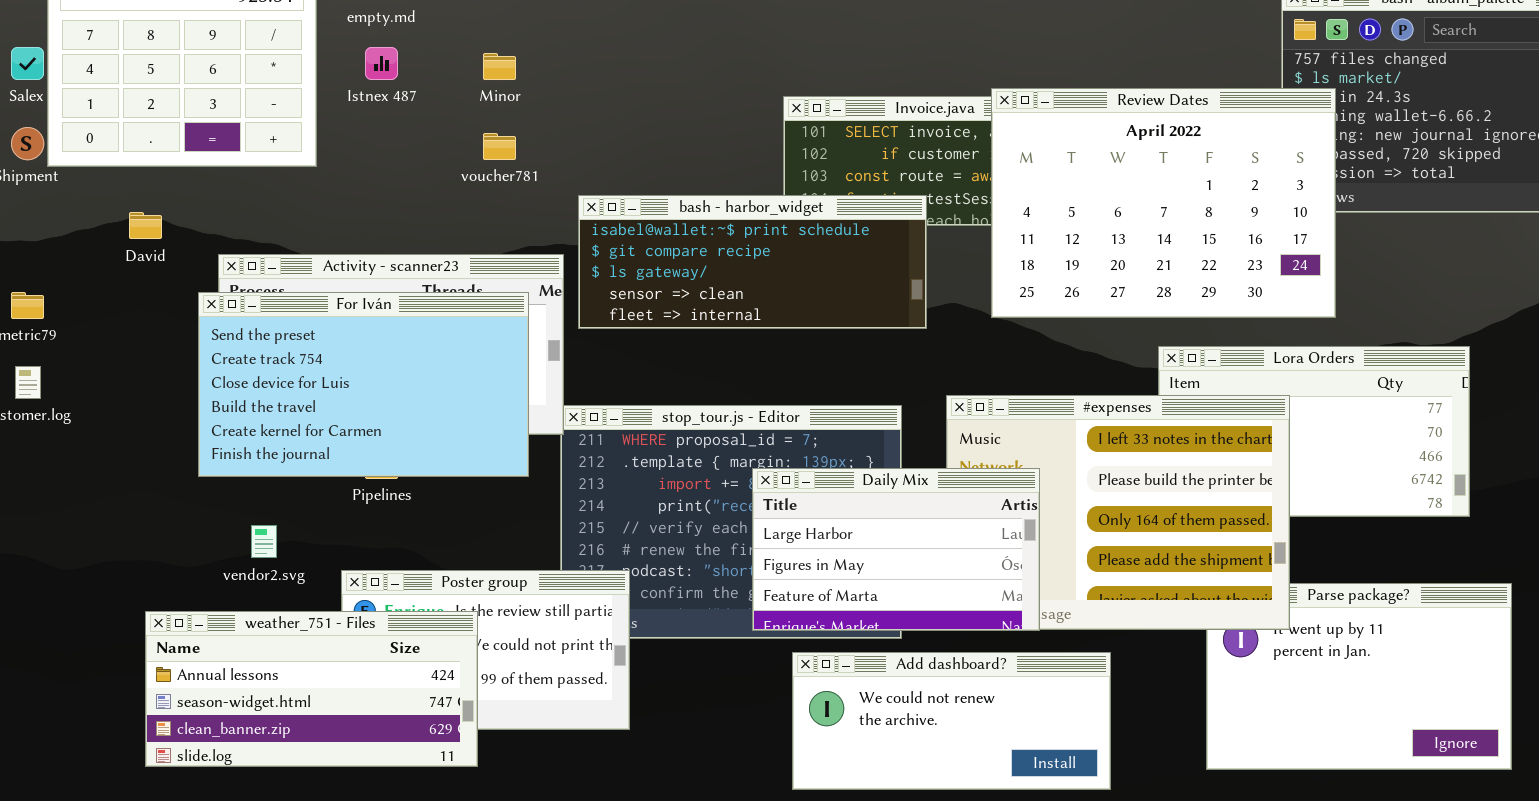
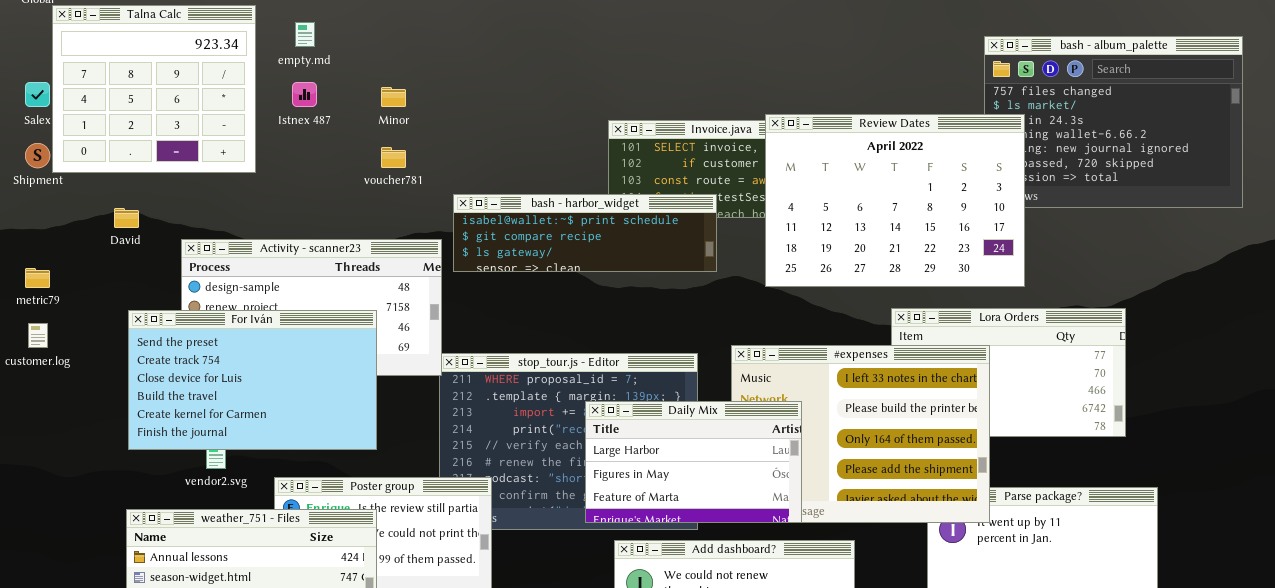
bash - harbor_widget: [578,195,927,329] -> [453,194,717,272], resized
For Iván: [198,292,529,477] -> [128,310,377,450], moved

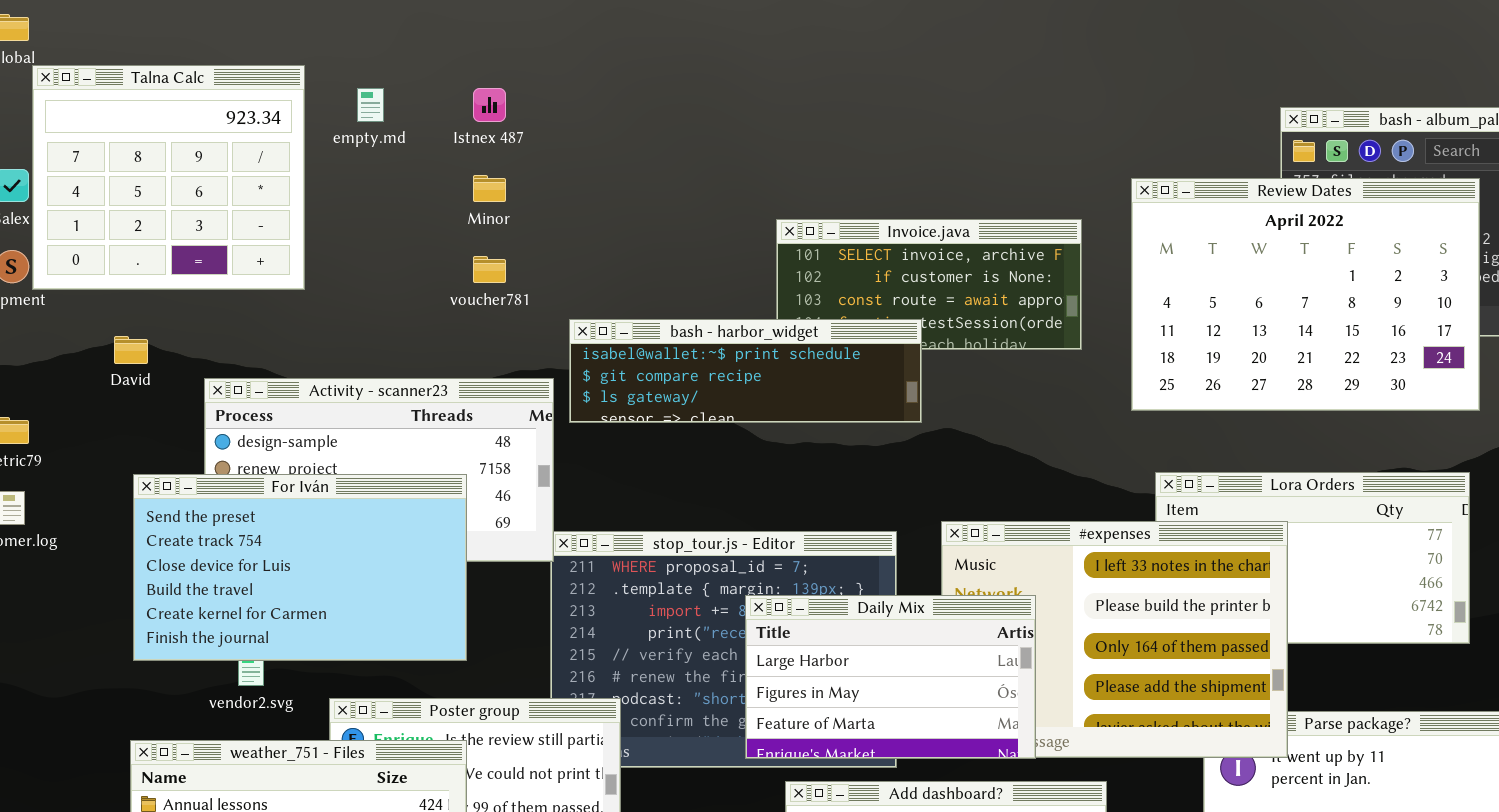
Istnex 487: [292,82,317,107] -> [473,88,506,122], moved
Review Dates: [765,114,1025,287] -> [1131,178,1480,411], moved

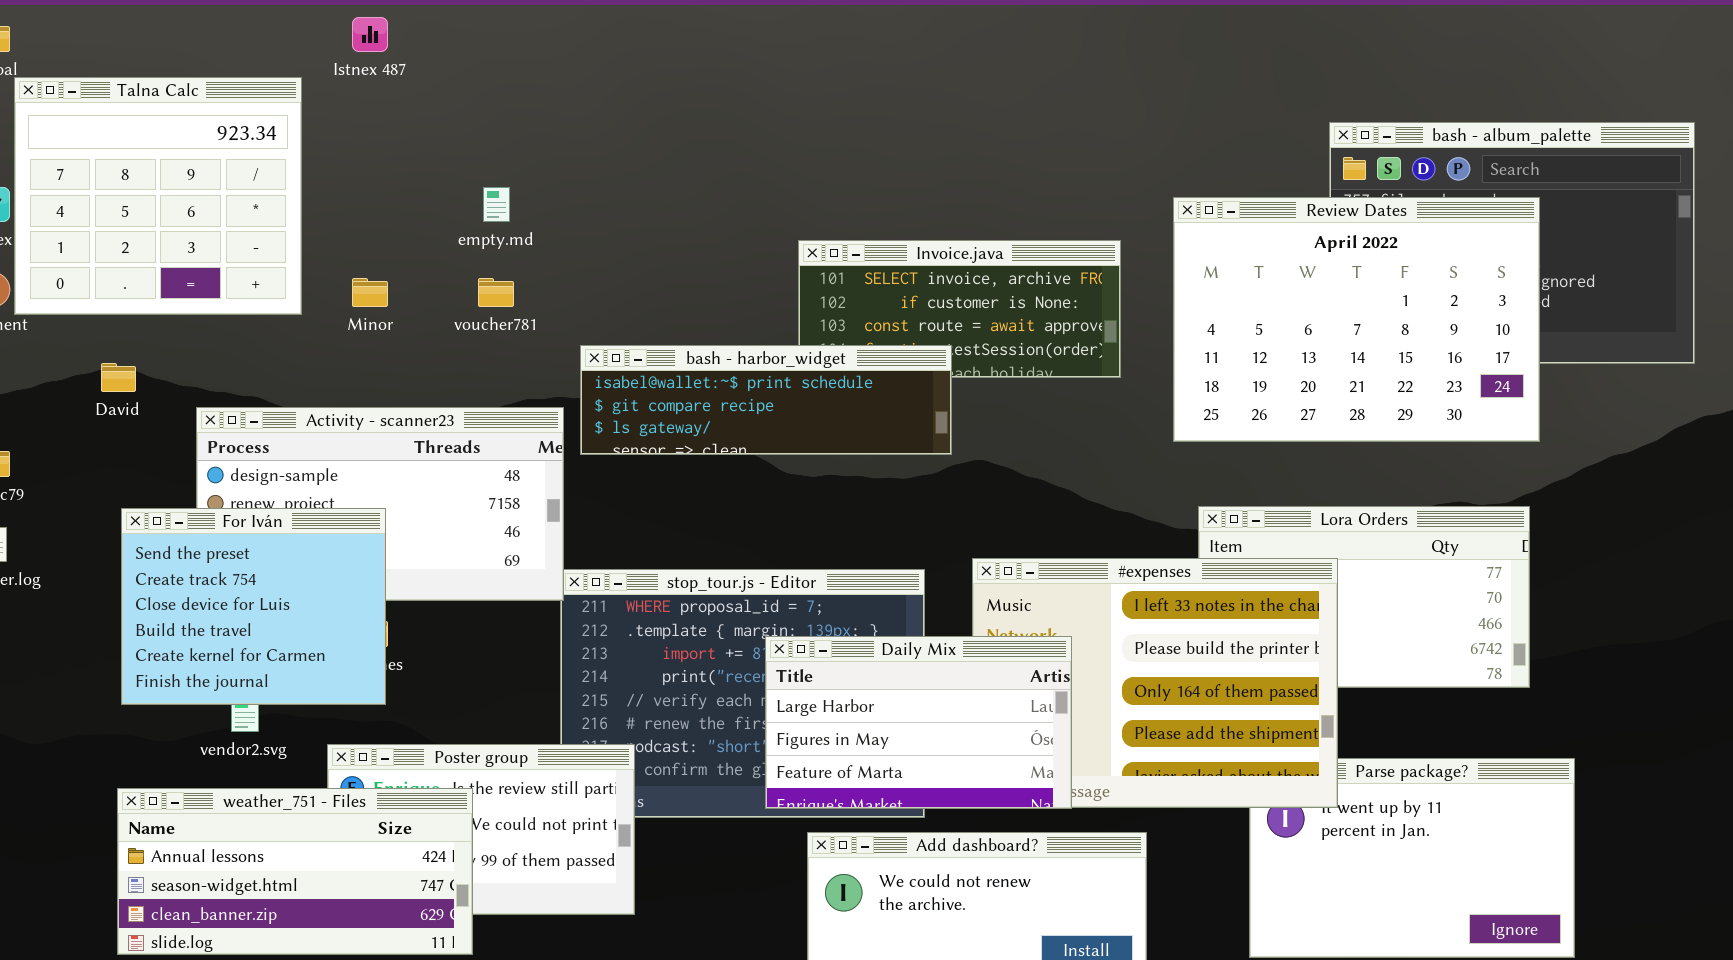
empty.md: [357,88,384,122] -> [483,187,510,222], moved
Istnex 487: [473,88,506,122] -> [352,17,388,52], moved
Minor: [473,175,506,202] -> [352,278,388,307], moved
For Iván: [133,474,467,661] -> [121,508,386,705], resized

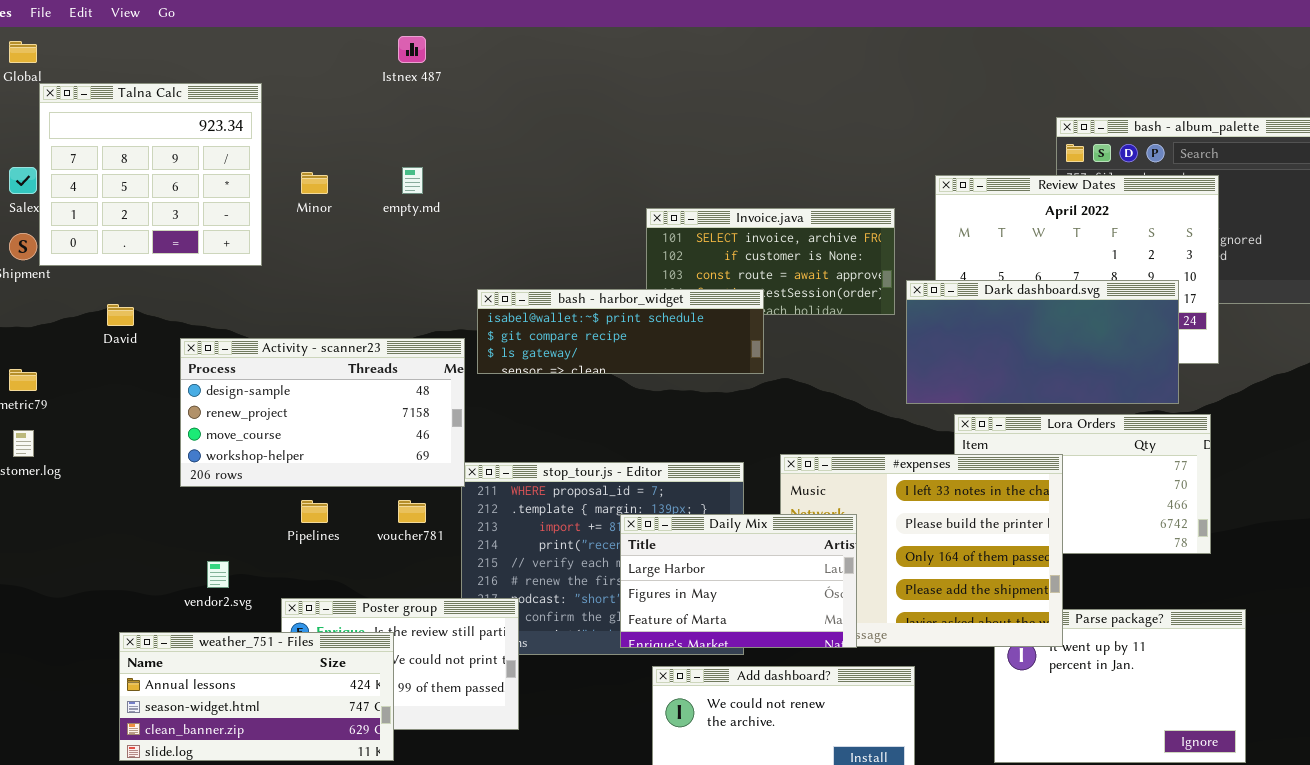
Istnex 487: [352,17,388,52] -> [398,36,426,63], moved
Minor: [352,278,388,307] -> [301,172,328,194], moved
voucher781: [478,278,514,307] -> [398,500,426,523], moved
Dark dashboard.svg: none -> [906,280,1179,404], opened
For Iván: [121,508,386,705] -> none, closed

